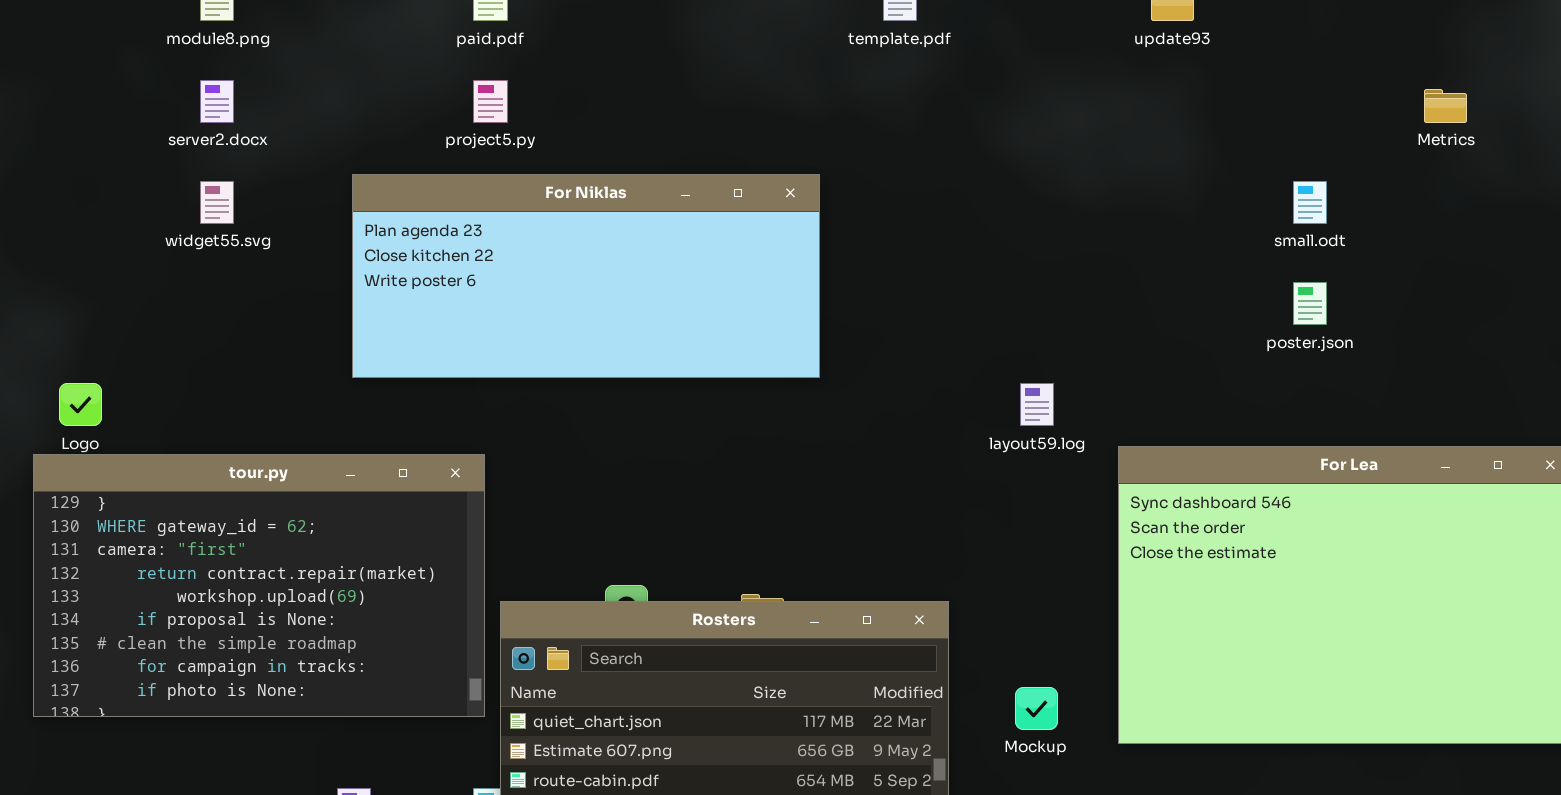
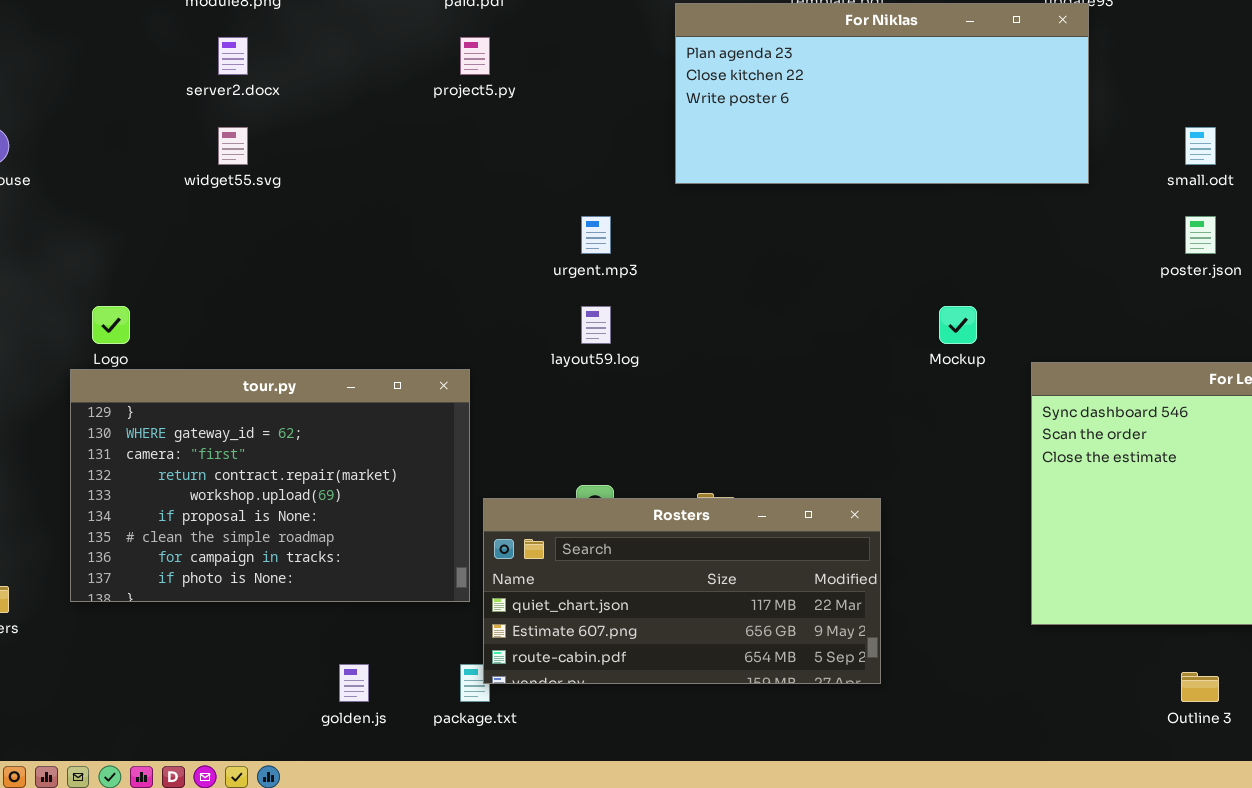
For Niklas: [352,174,820,378] -> [675,3,1089,184], moved
layout59.log: [1020,383,1054,426] -> [581,306,611,344], moved
Mockup: [1015,687,1058,730] -> [939,306,977,344], moved

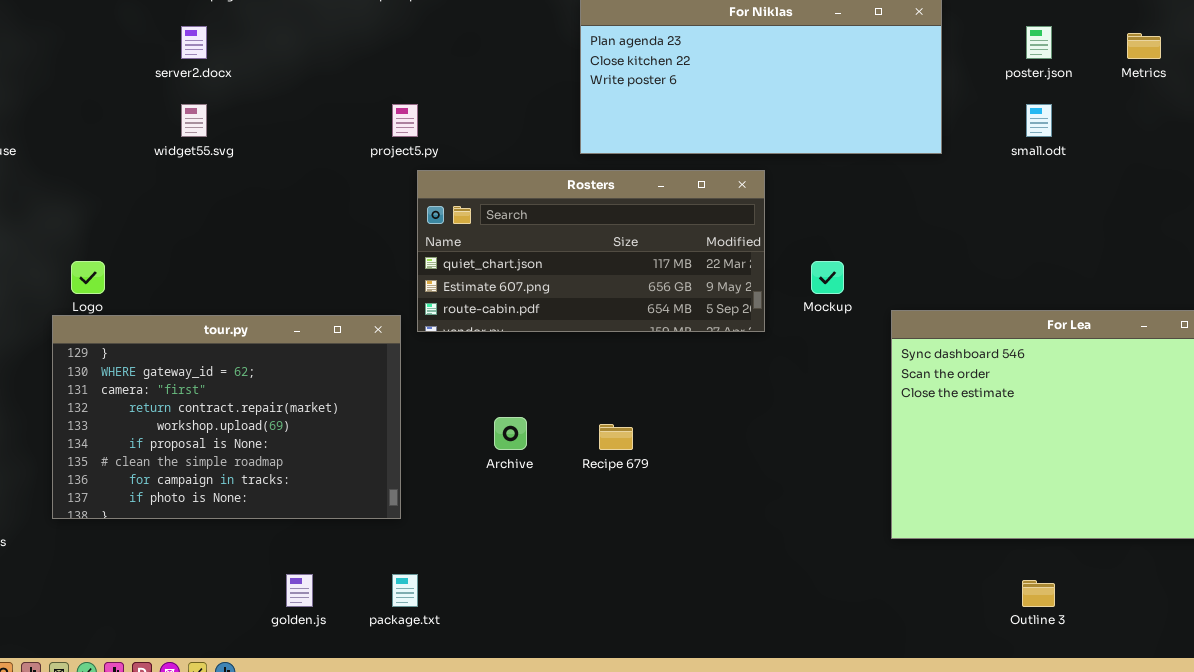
project5.py: [460,37,490,75] -> [392,104,418,137], moved
poster.json: [1185,216,1216,254] -> [1026,26,1052,59], moved
Rosters: [483,498,881,684] -> [417,170,765,332], moved

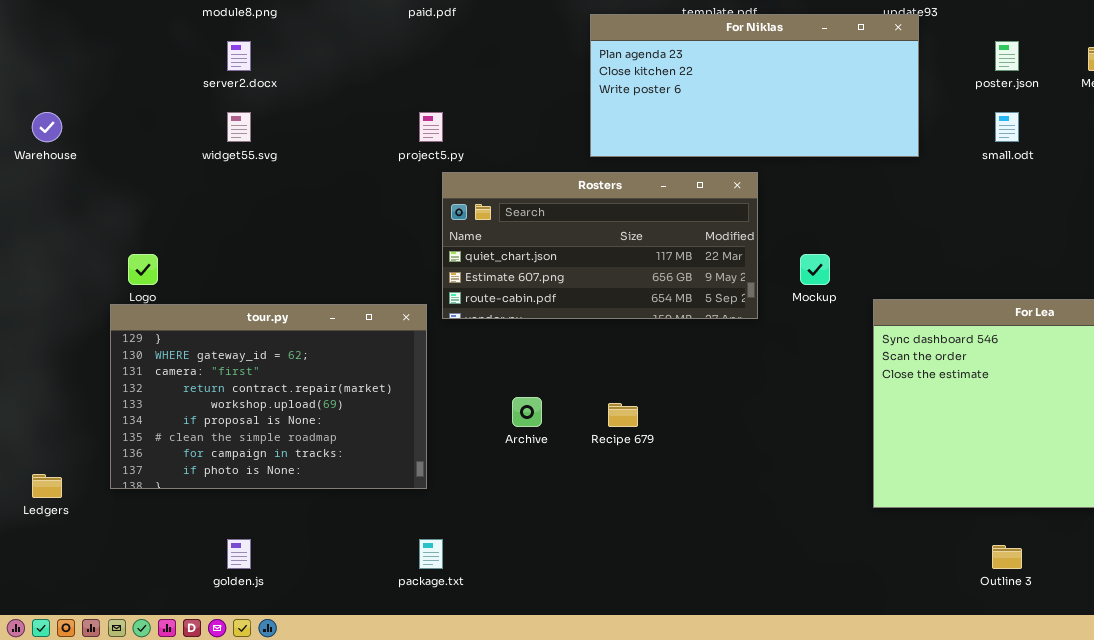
golden.js: [286,574,313,607] -> [227,539,251,569], moved

